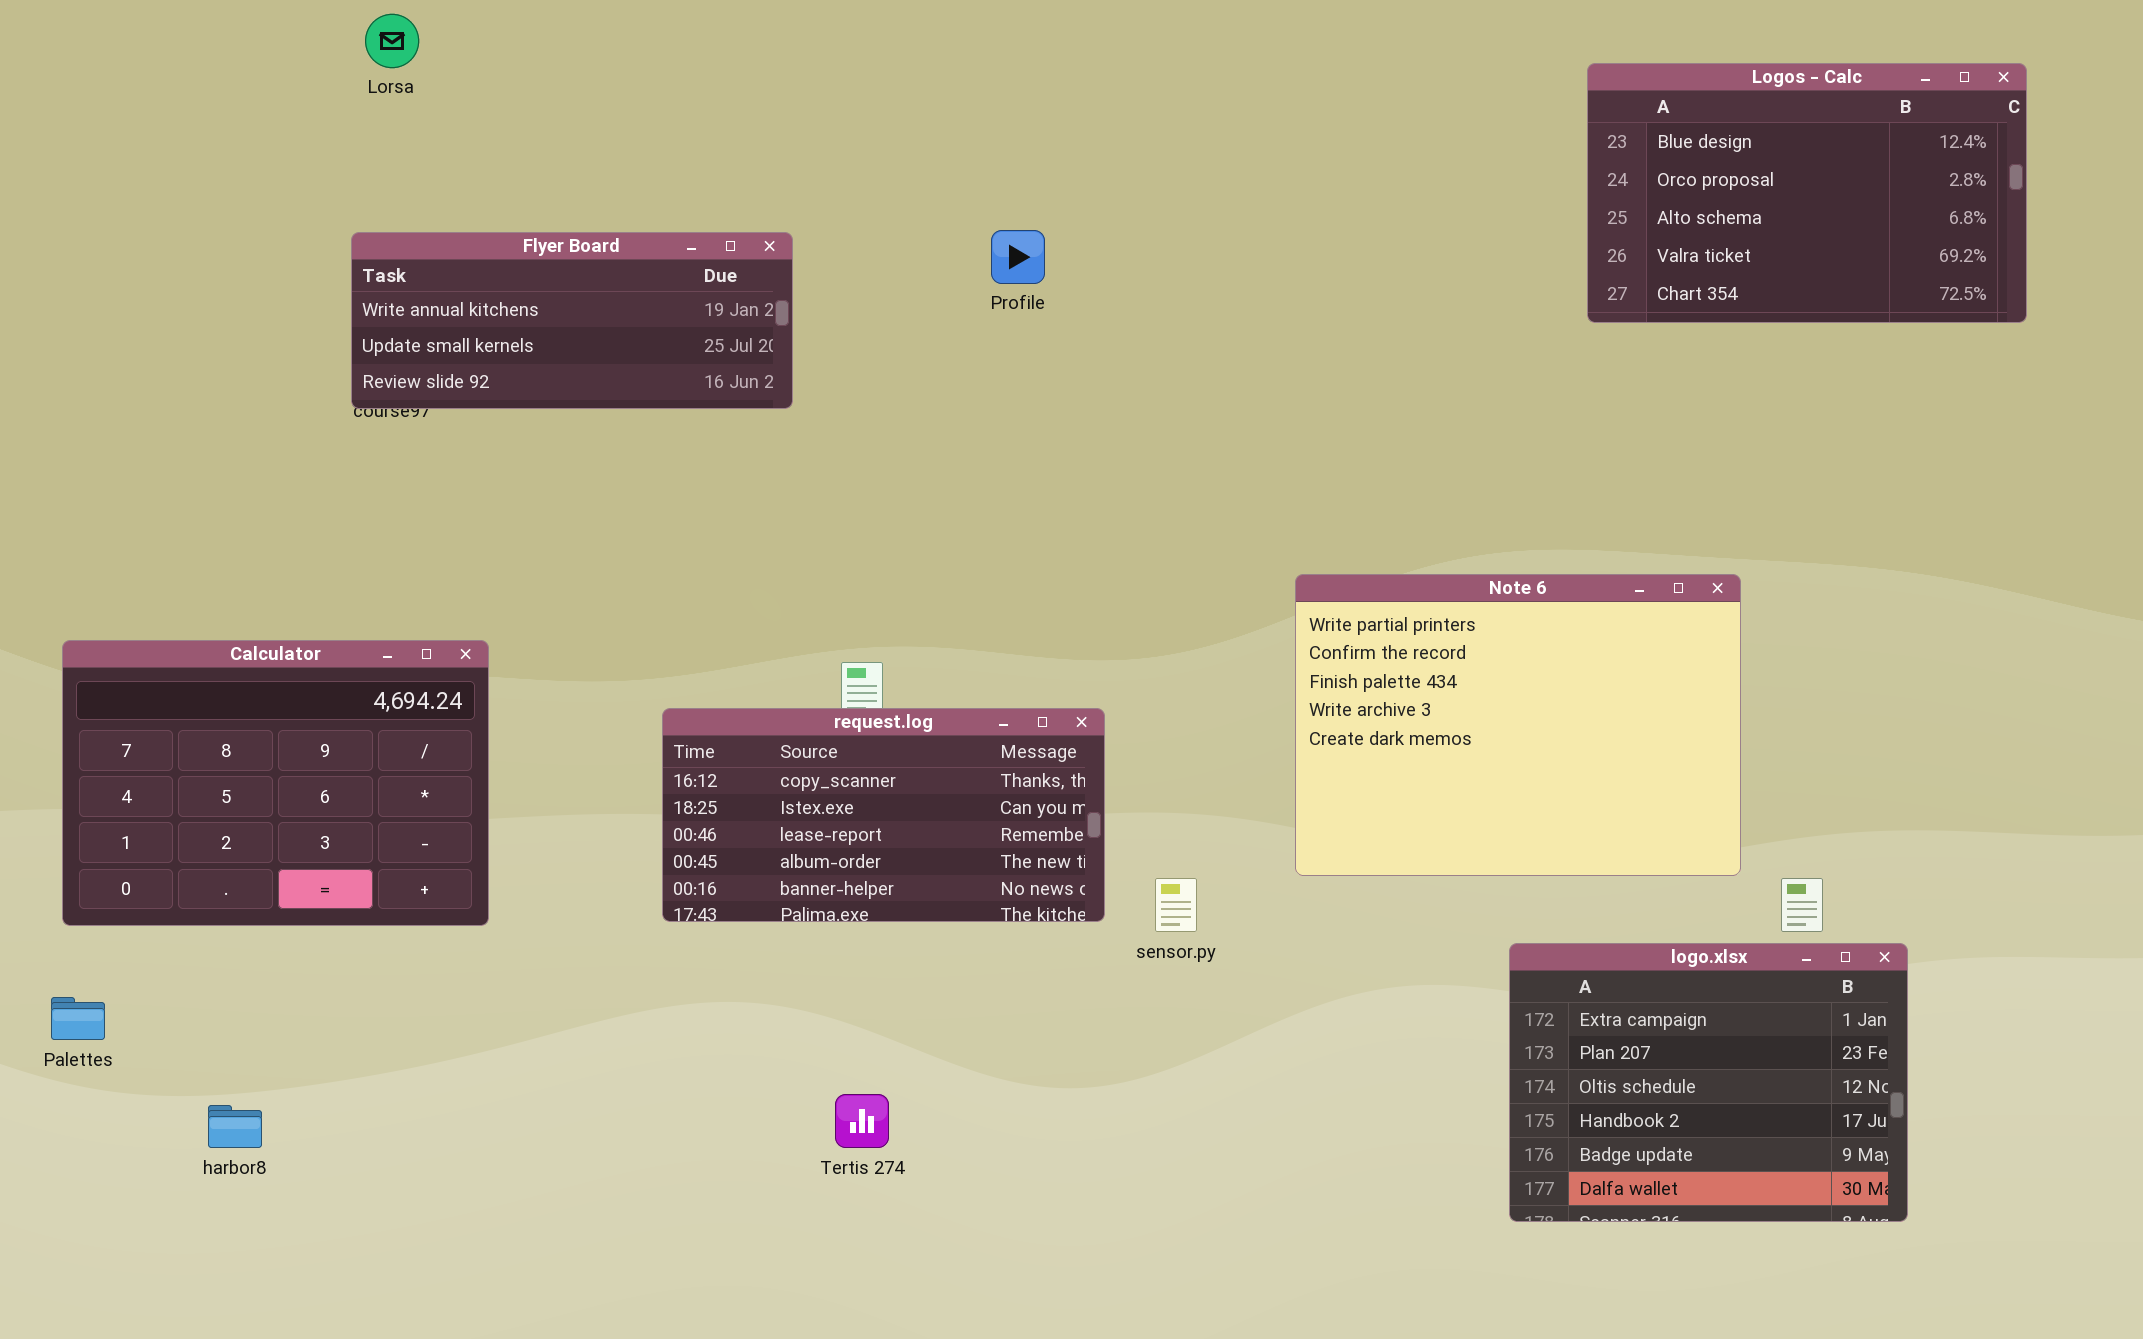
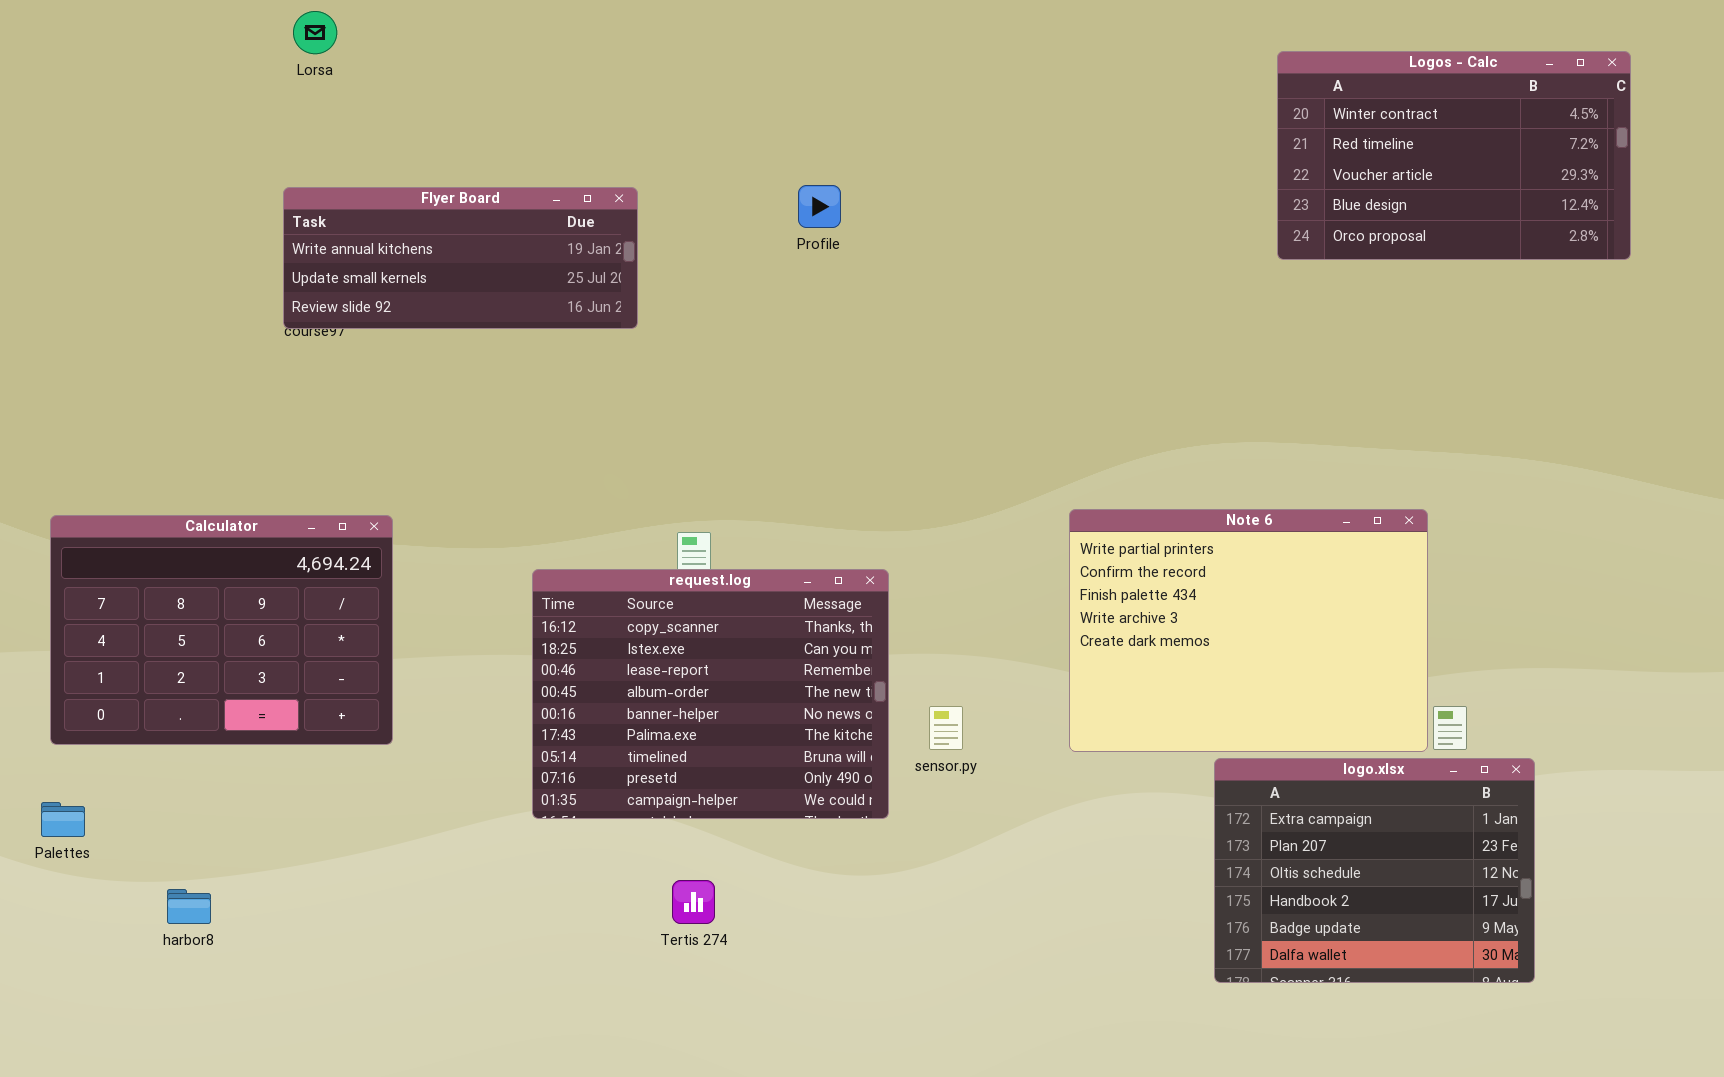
Logos - Calc: [1587,63,2027,323] -> [1277,51,1631,260], scrolled up 3 rows
Note 6: [1295,574,1741,876] -> [1069,509,1428,752], moved
request.log: [662,708,1105,922] -> [532,569,889,819], resized

